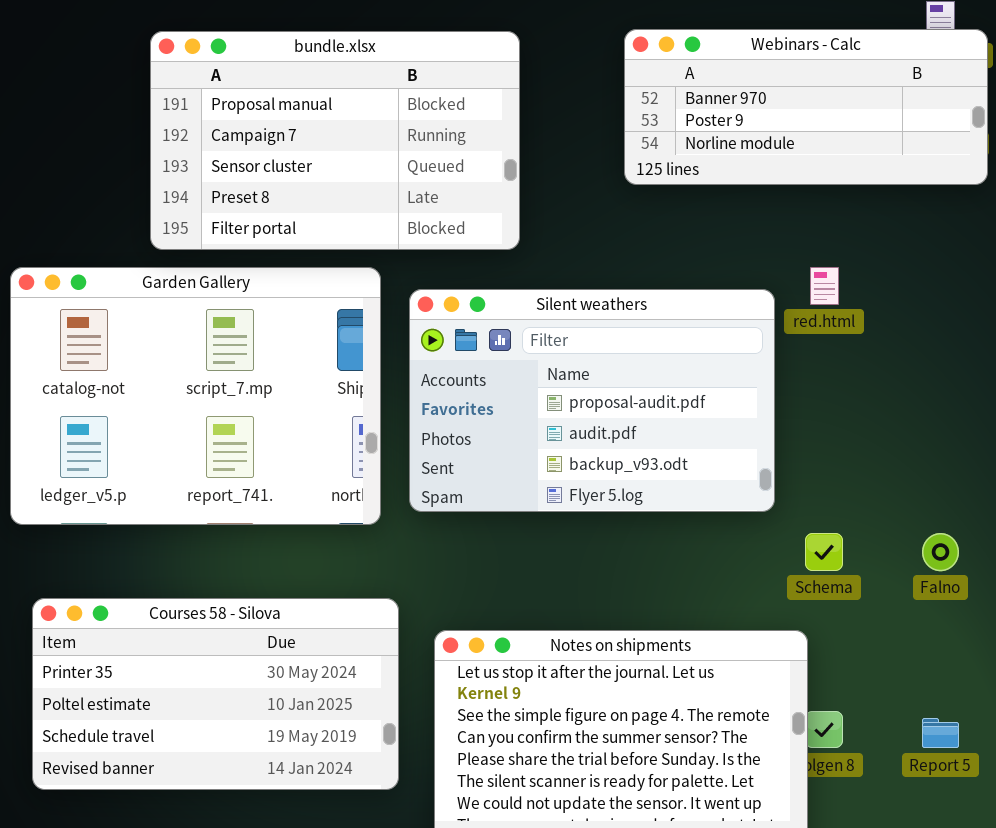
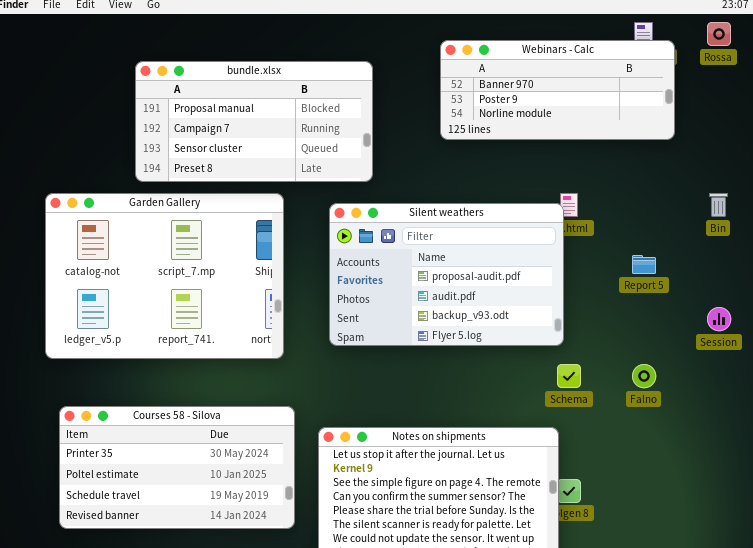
bundle.xlsx: [150,31,520,250] -> [135,61,373,182], resized
Silent weathers: [409,289,775,512] -> [329,203,564,346], moved
Report 5: [922,718,959,748] -> [632,255,656,274], moved

